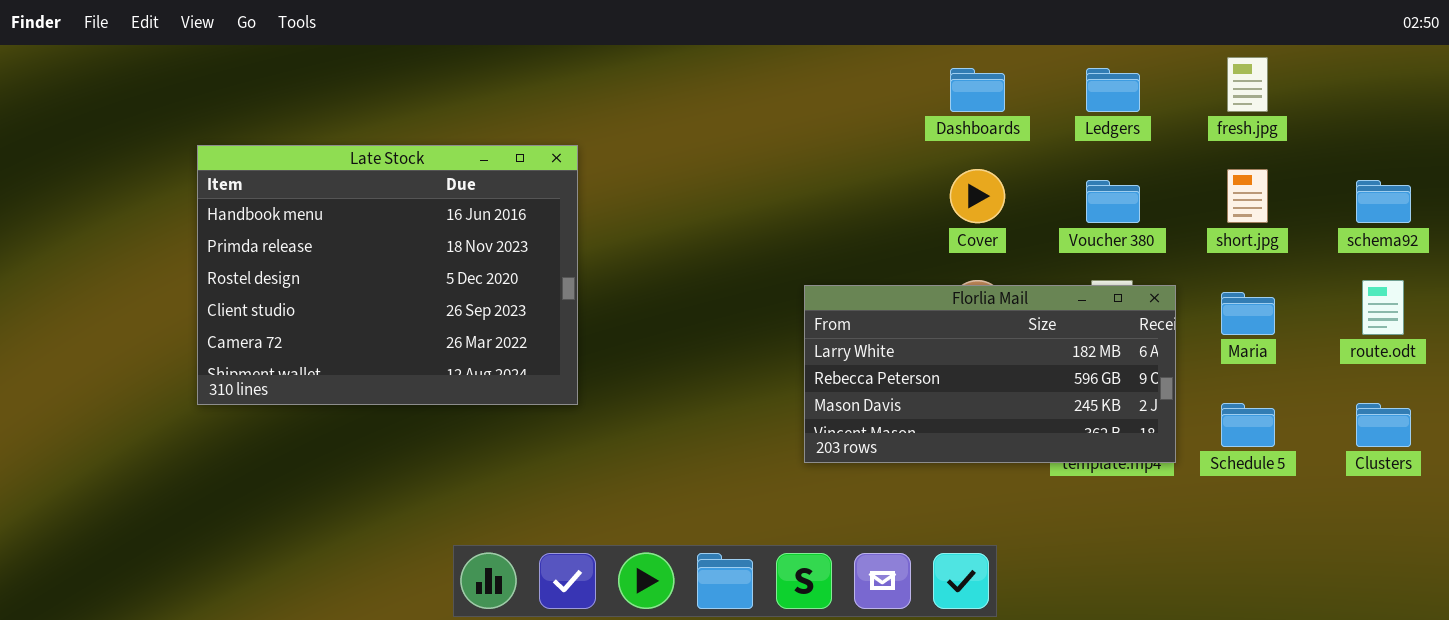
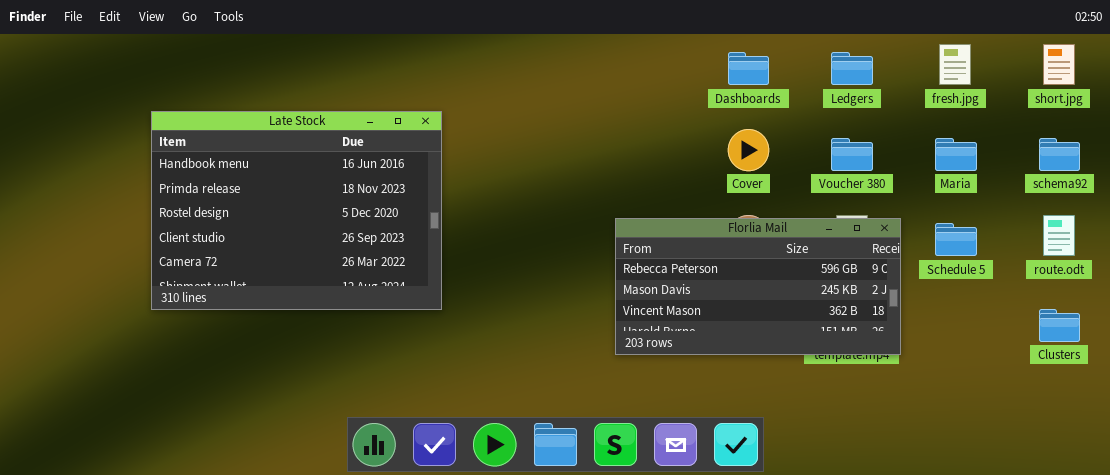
short.jpg: [1227,169,1268,223] -> [1043,44,1075,85], moved
Florlia Mail: [804,285,1176,463] -> [615,218,901,355], scrolled down 1 row
Maria: [1221,292,1275,335] -> [935,138,977,171], moved
Schedule 5: [1221,403,1275,447] -> [935,223,977,256], moved

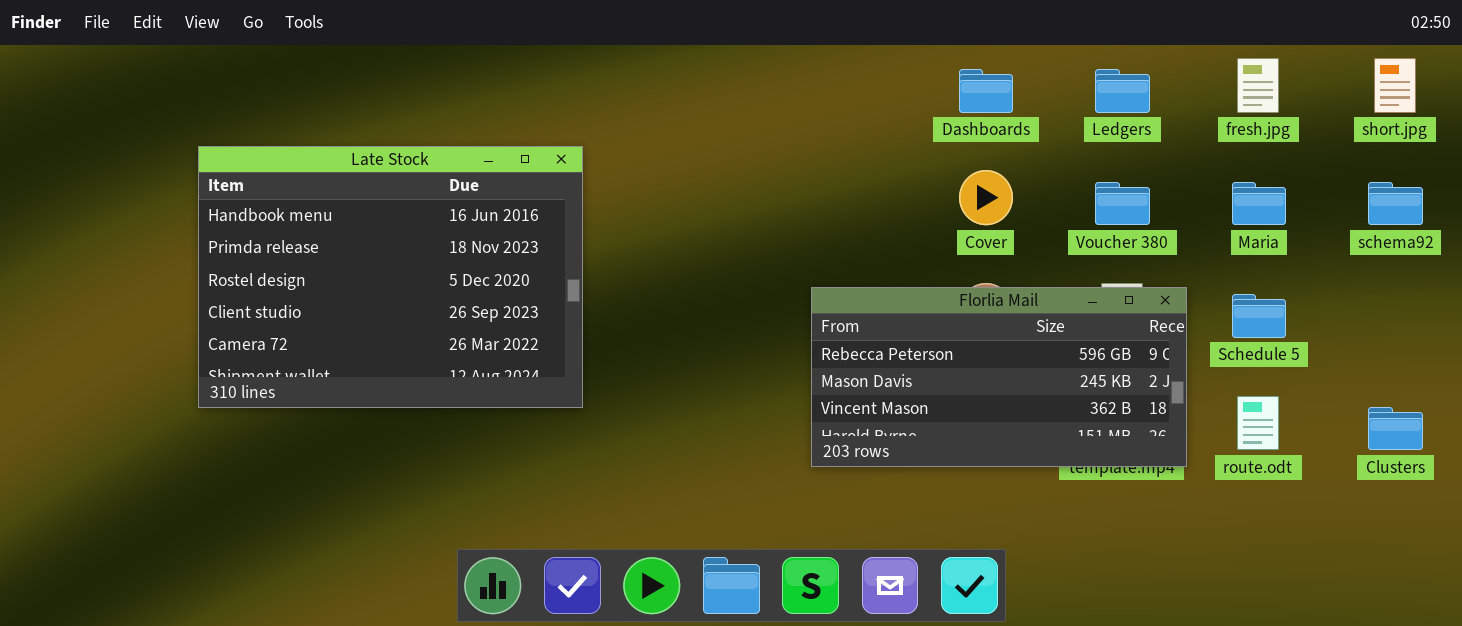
route.odt: [1043,215,1075,256] -> [1237,396,1279,450], moved

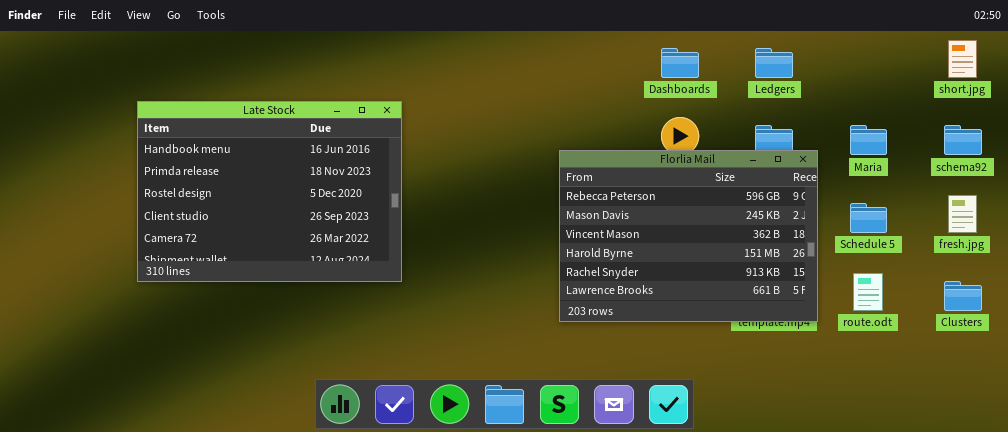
fresh.jpg: [1237,58,1279,113] -> [948,195,977,233], moved
Florlia Mail: [811,287,1187,467] -> [559,150,818,322], resized

